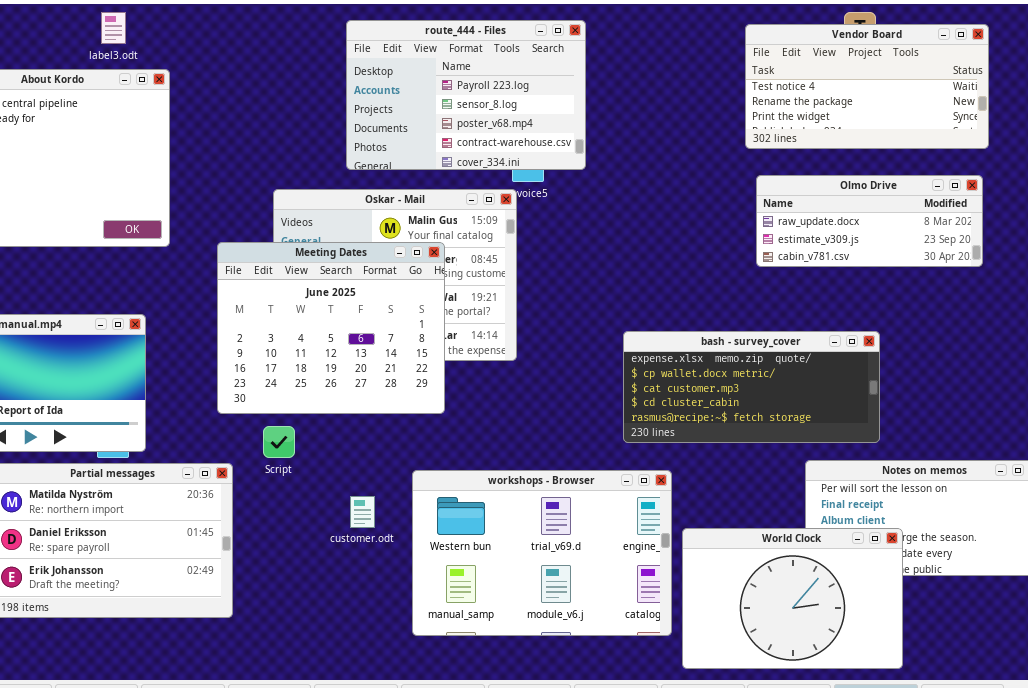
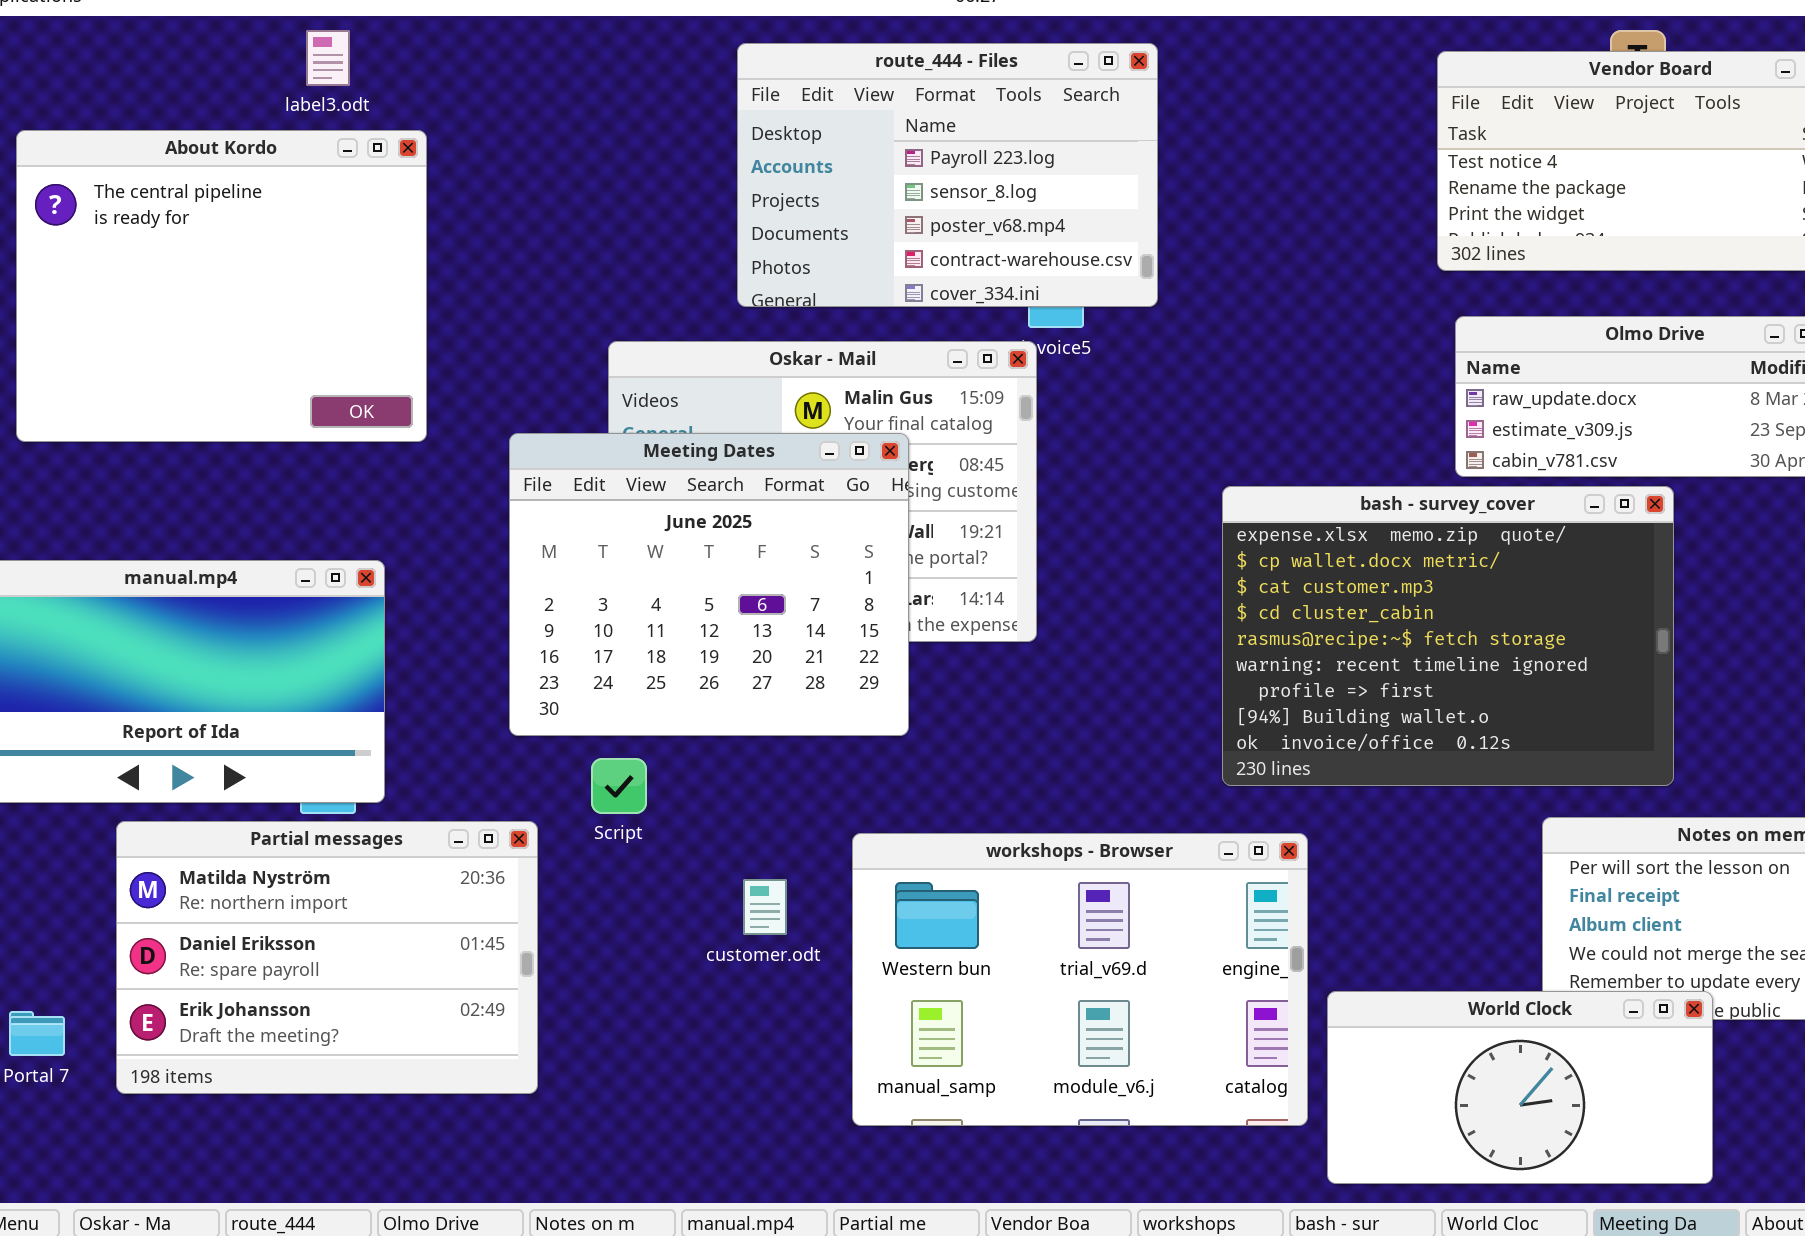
bash - survey_cover: [623,331,880,443] -> [1222,486,1674,786], resized
World Clock: [682,528,903,669] -> [1327,991,1713,1184], resized

